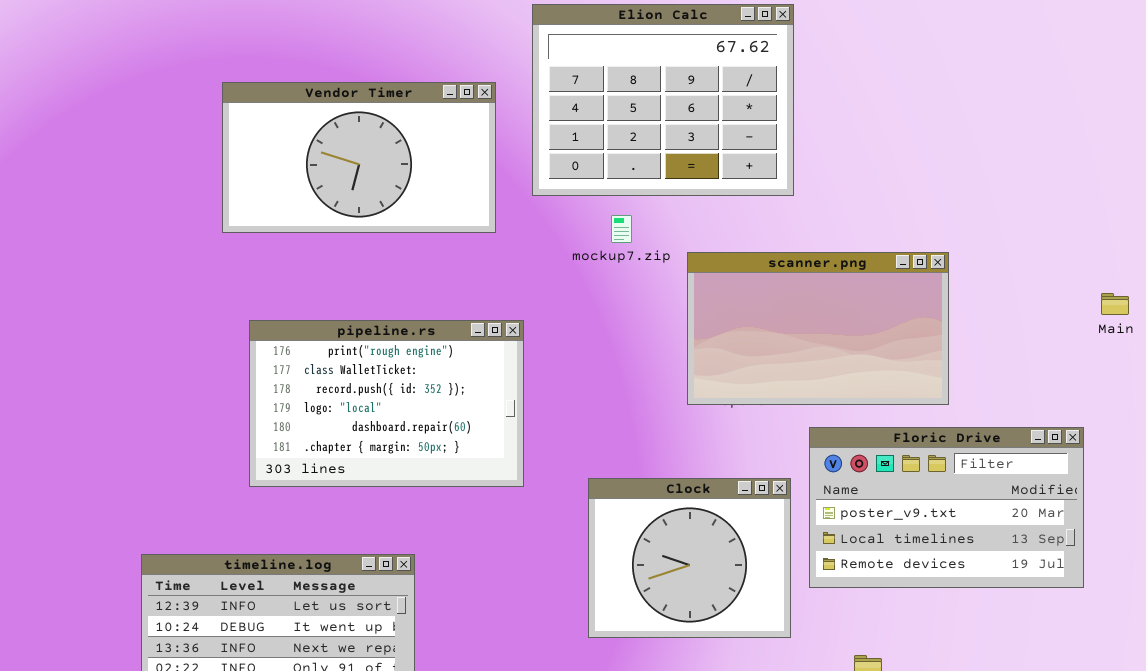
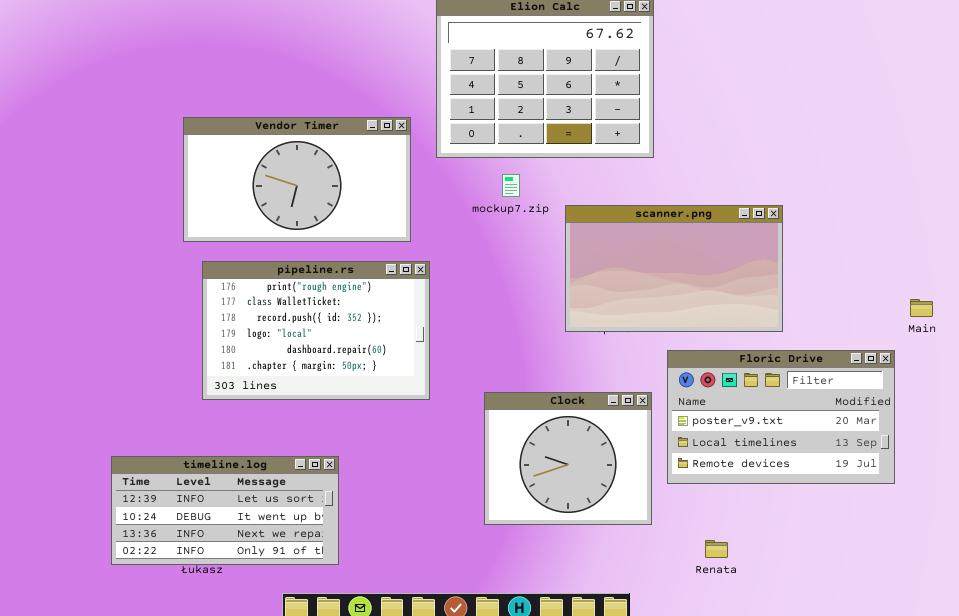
Vendor Timer: [222,82,496,233] -> [183,117,411,242], moved
Main: [1101,293,1129,315] -> [910,299,933,317], moved

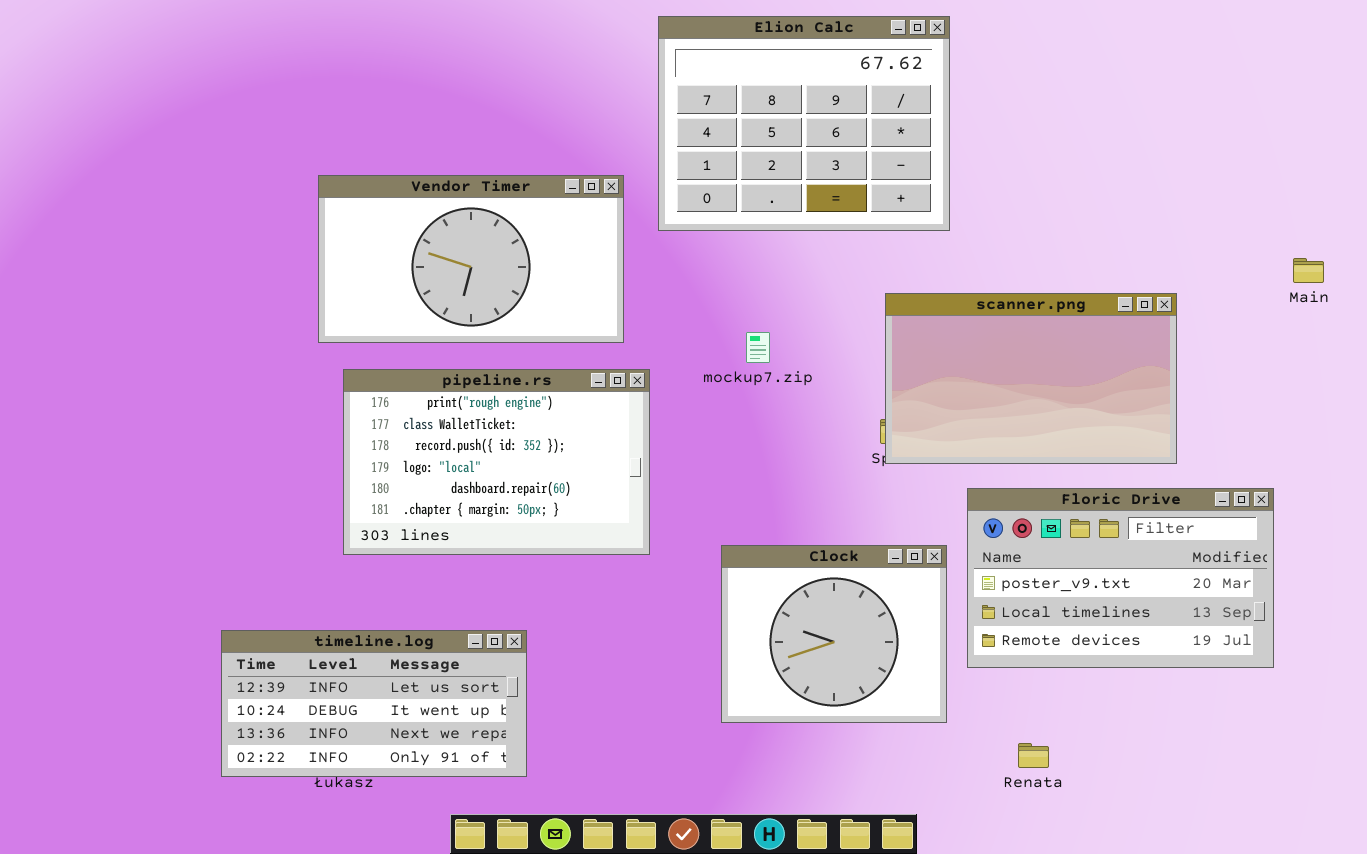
mockup7.zip: [502,174,520,197] -> [746,332,770,363], moved
scanner.png: [565,205,783,332] -> [885,293,1177,464], moved
Main: [910,299,933,317] -> [1293,258,1324,283], moved

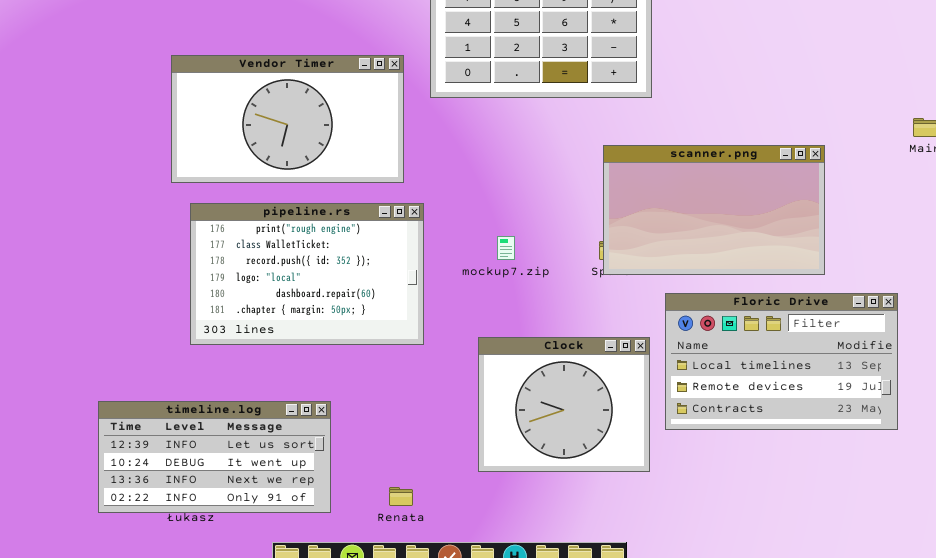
mockup7.zip: [746,332,770,363] -> [497,236,515,260], moved
Floric Drive: [967,488,1274,668] -> [665,293,898,430], scrolled down 1 row
Renata: [1018,743,1049,768] -> [389,487,413,506], moved

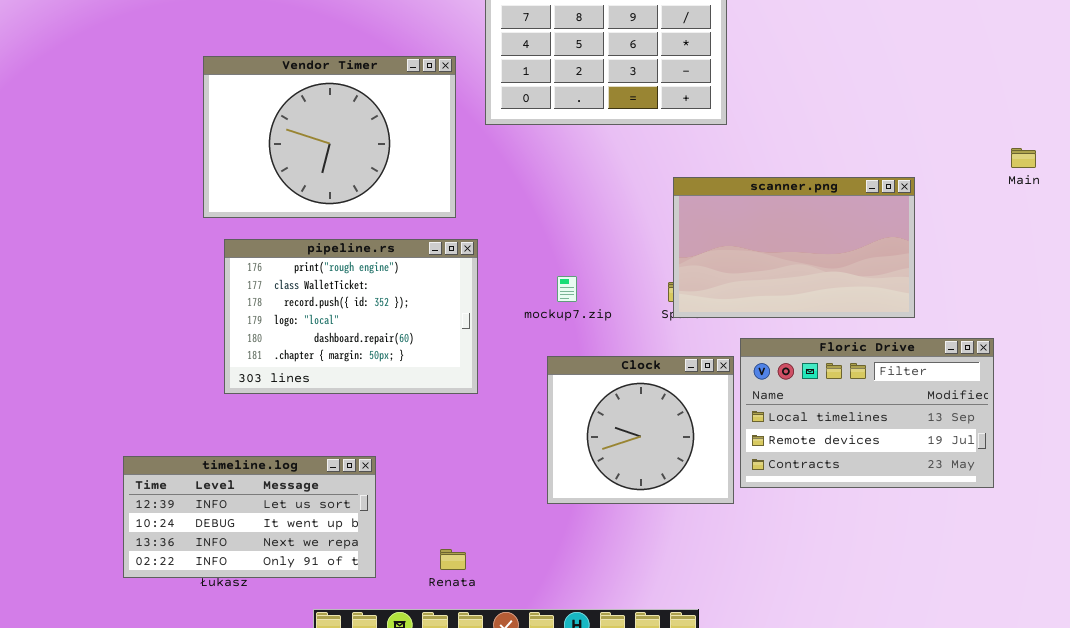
Vendor Timer: [171,55,404,183] -> [203,56,456,218], resized
Clock: [478,337,650,472] -> [547,356,734,504], moved

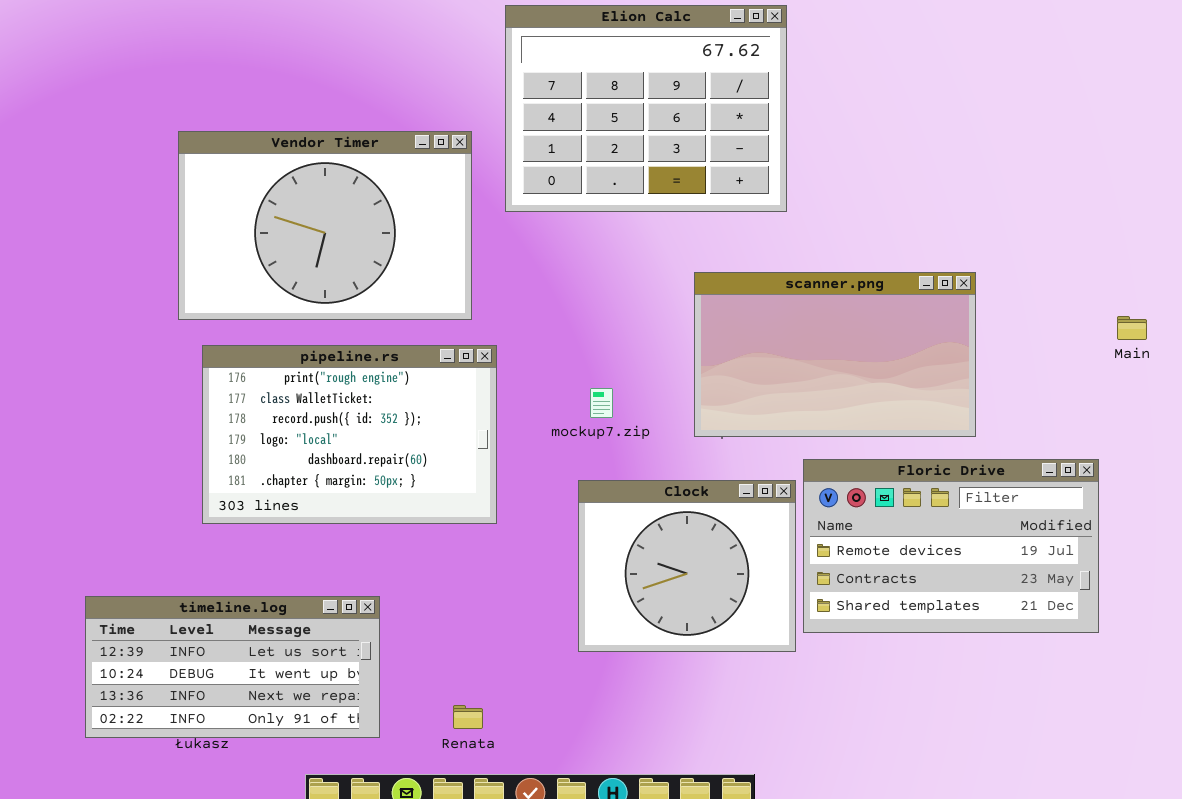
Main: [1011,148,1036,168] -> [1117,316,1147,340], moved
scanner.png: [673,177,915,318] -> [694,272,976,437], moved
Floric Drive: [740,338,994,488] -> [803,459,1099,633], scrolled down 1 row

